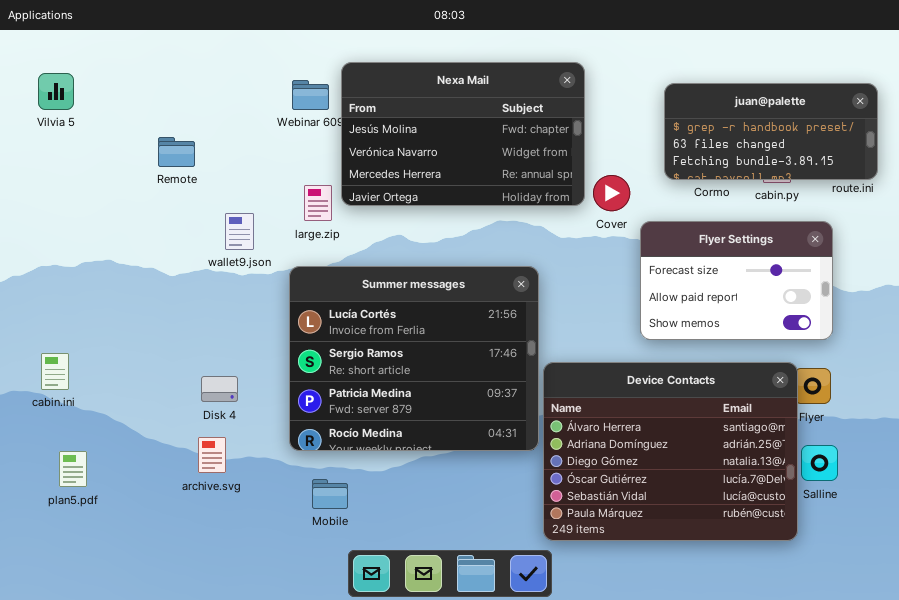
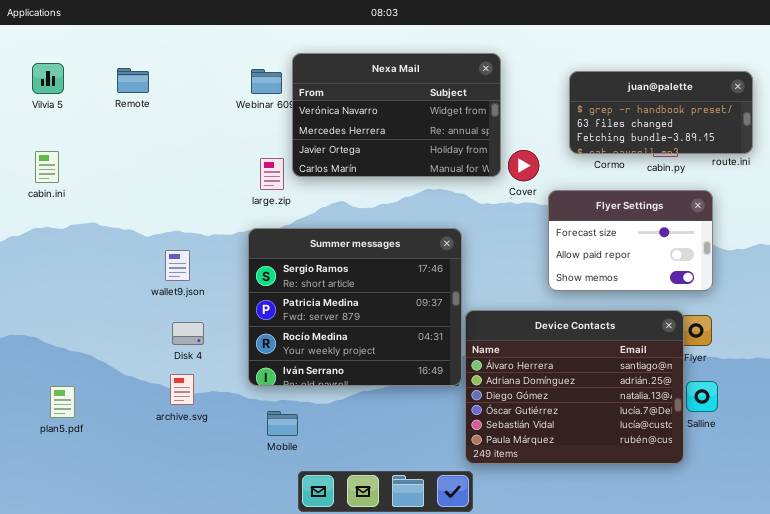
Nexa Mail: [341,62,585,206] -> [292,53,501,177], scrolled down 1 row
Remote: [158,137,195,167] -> [117,68,149,93], moved
wallet9.json: [225,213,254,250] -> [165,250,190,281], moved
Summer messages: [289,266,539,451] -> [248,228,462,386], scrolled down 1 row
cabin.ini: [41,353,69,390] -> [35,151,59,183], moved

